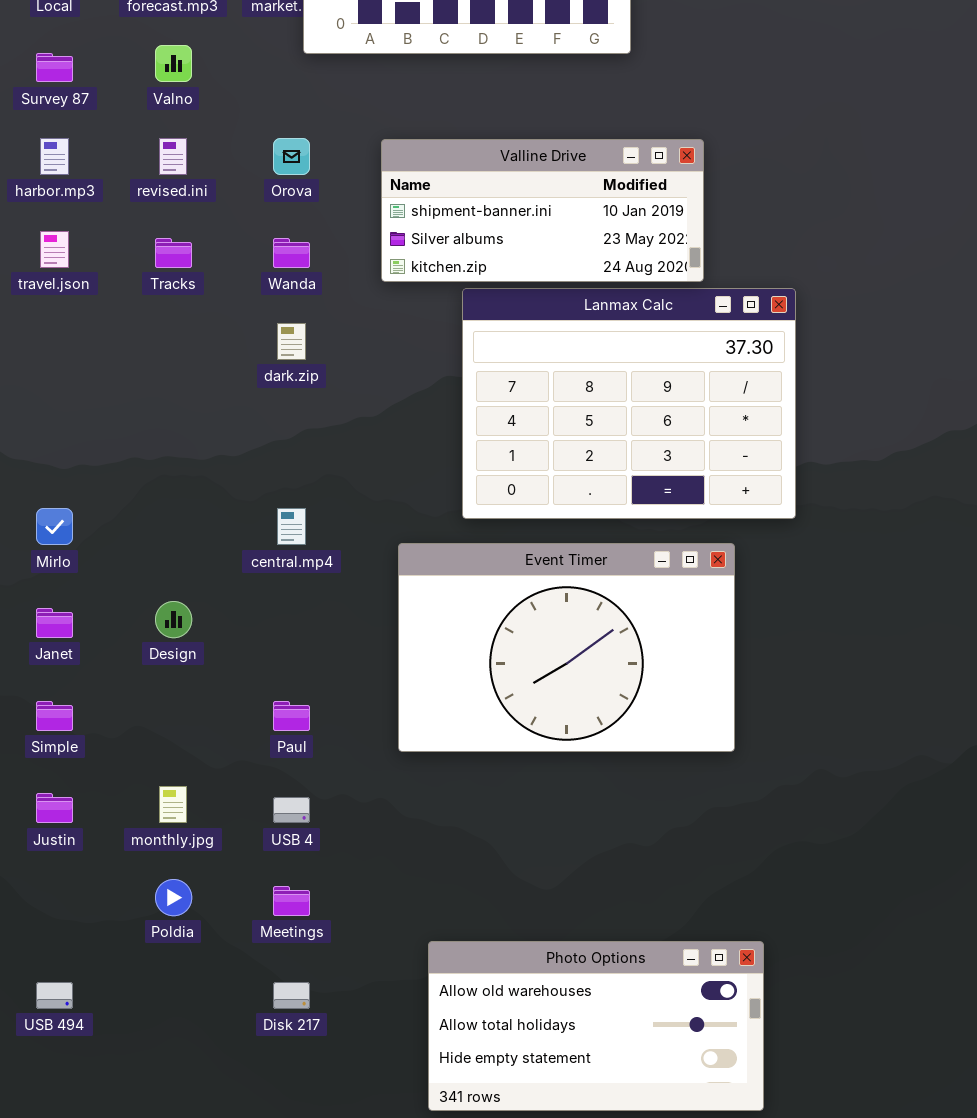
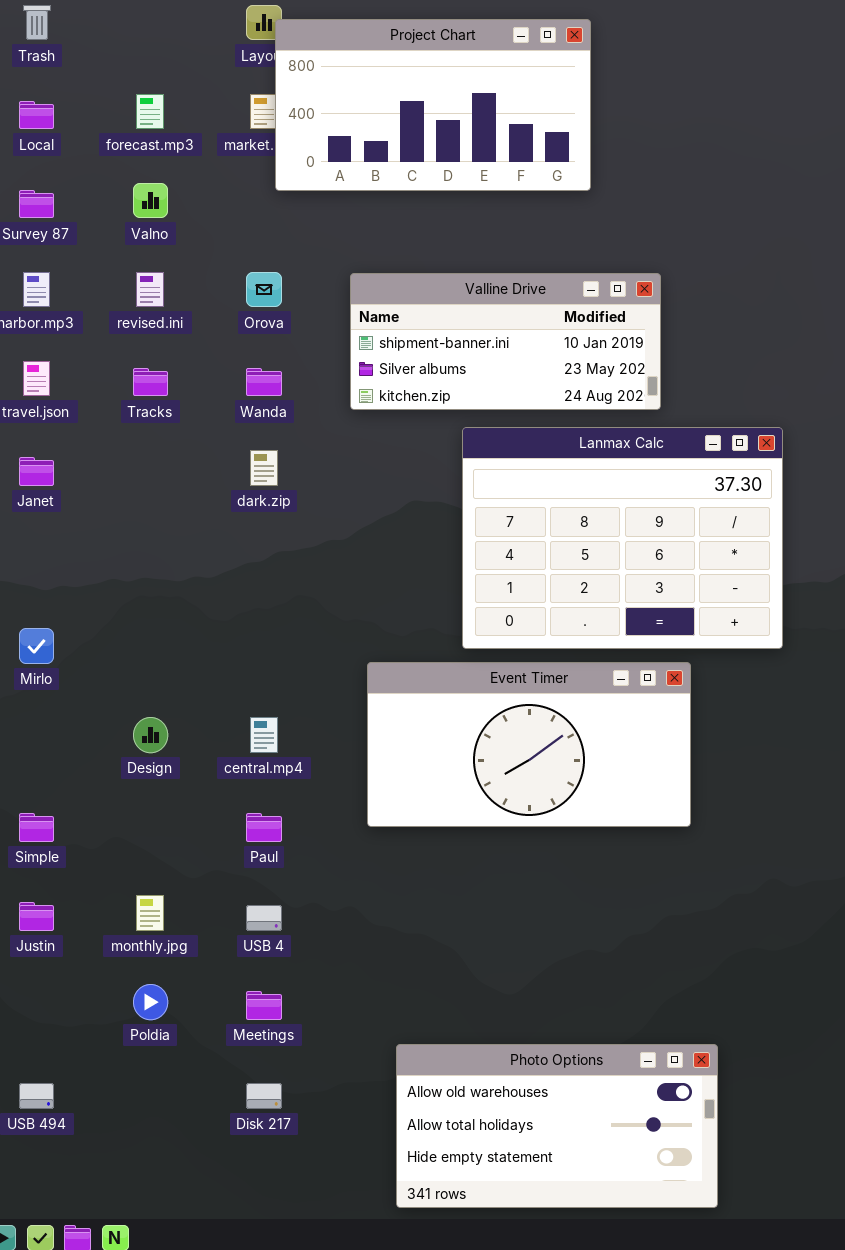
Lanmax Calc: [462,288,796,519] -> [462,427,783,649], moved
central.mp4: [277,508,306,545] -> [250,717,278,753], moved
Event Timer: [398,543,735,752] -> [367,662,691,827], resized
Janet: [36,608,73,638] -> [19,457,54,486], moved

